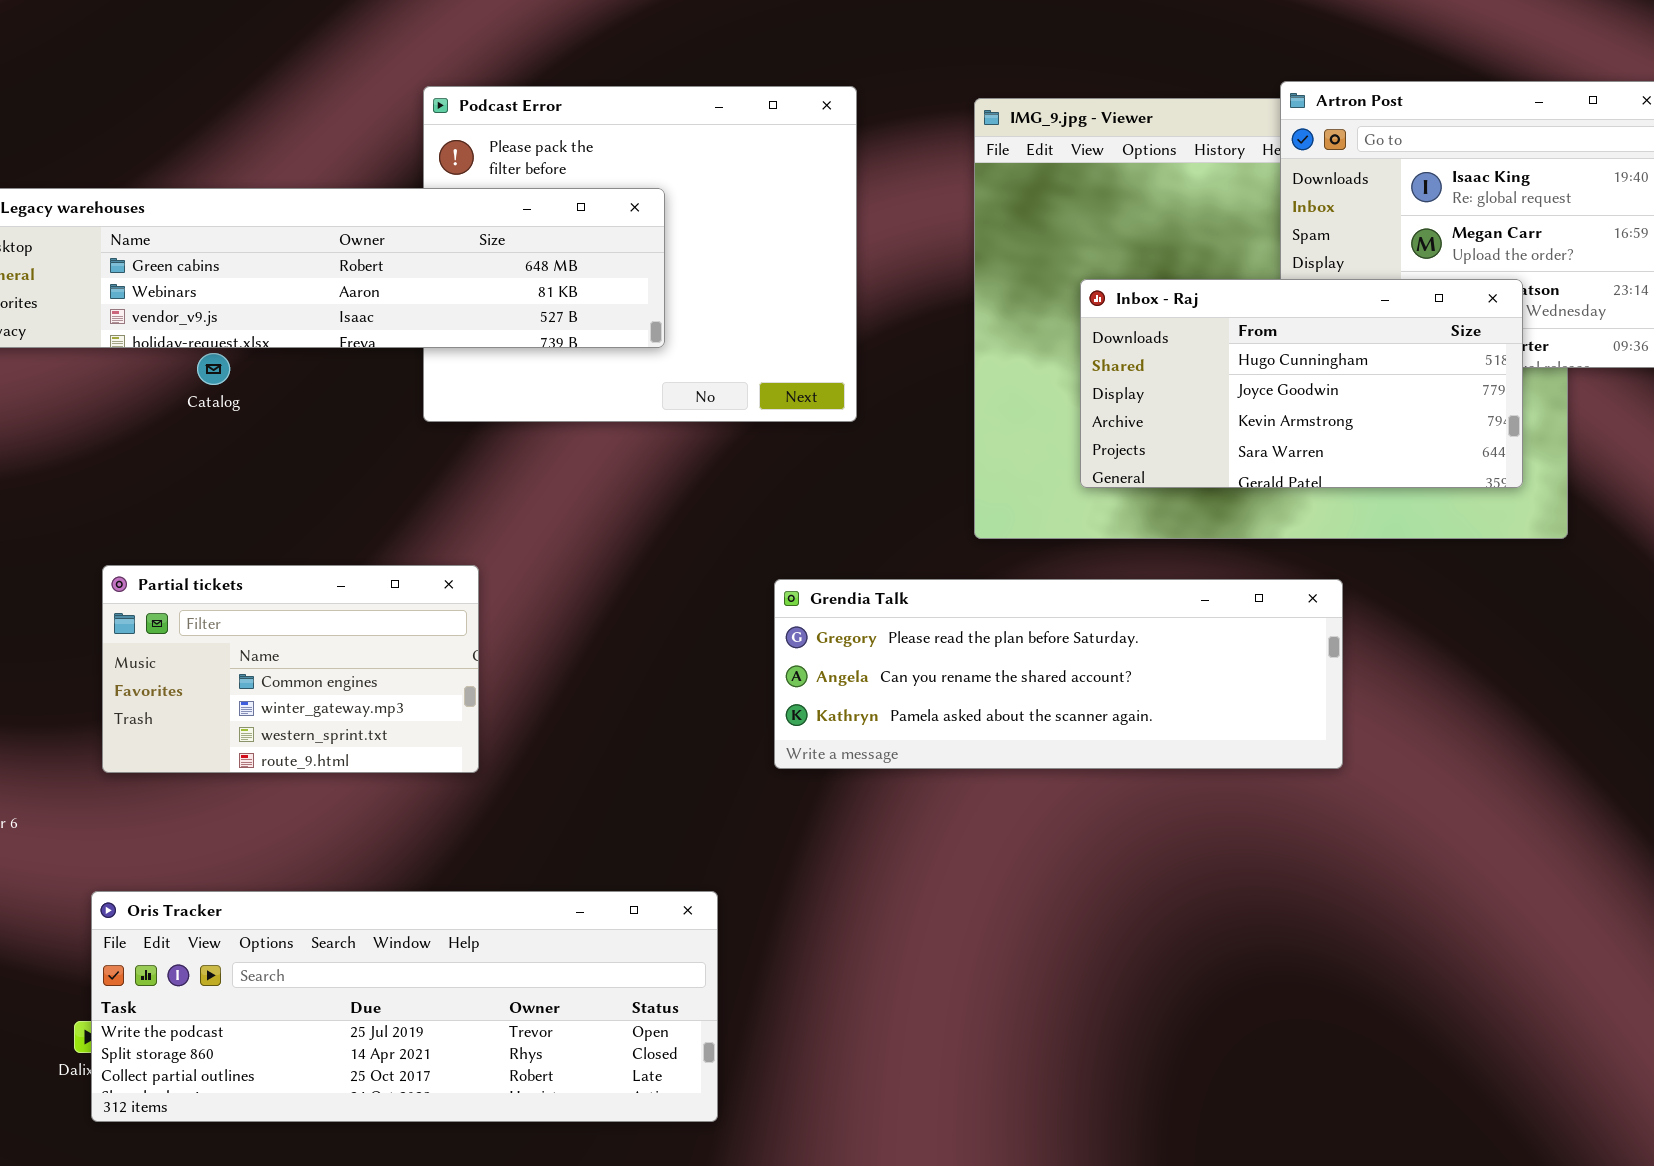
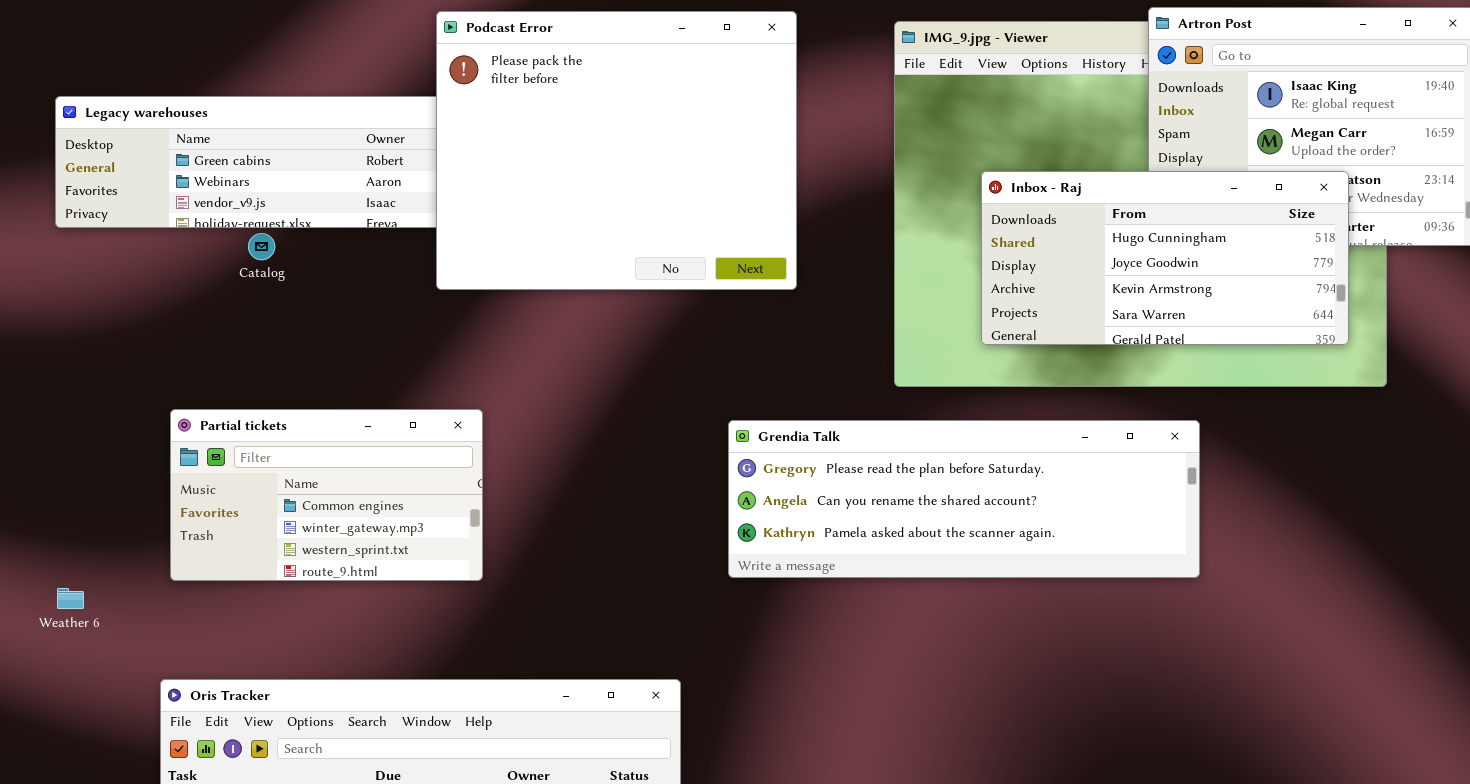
Podcast Error: [423,86,857,422] -> [436,11,797,290], raised

